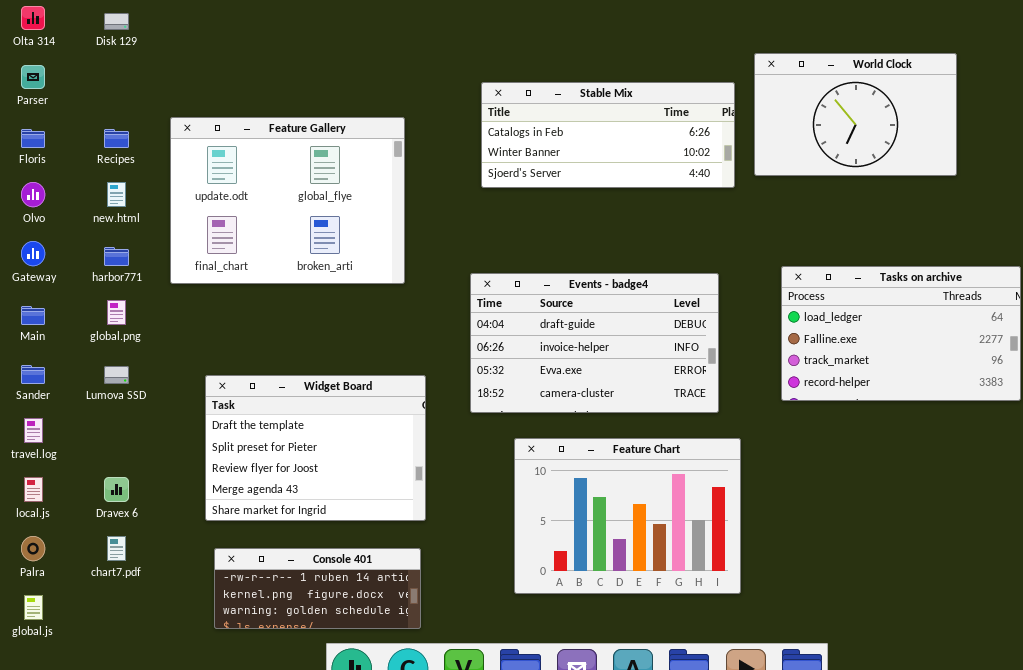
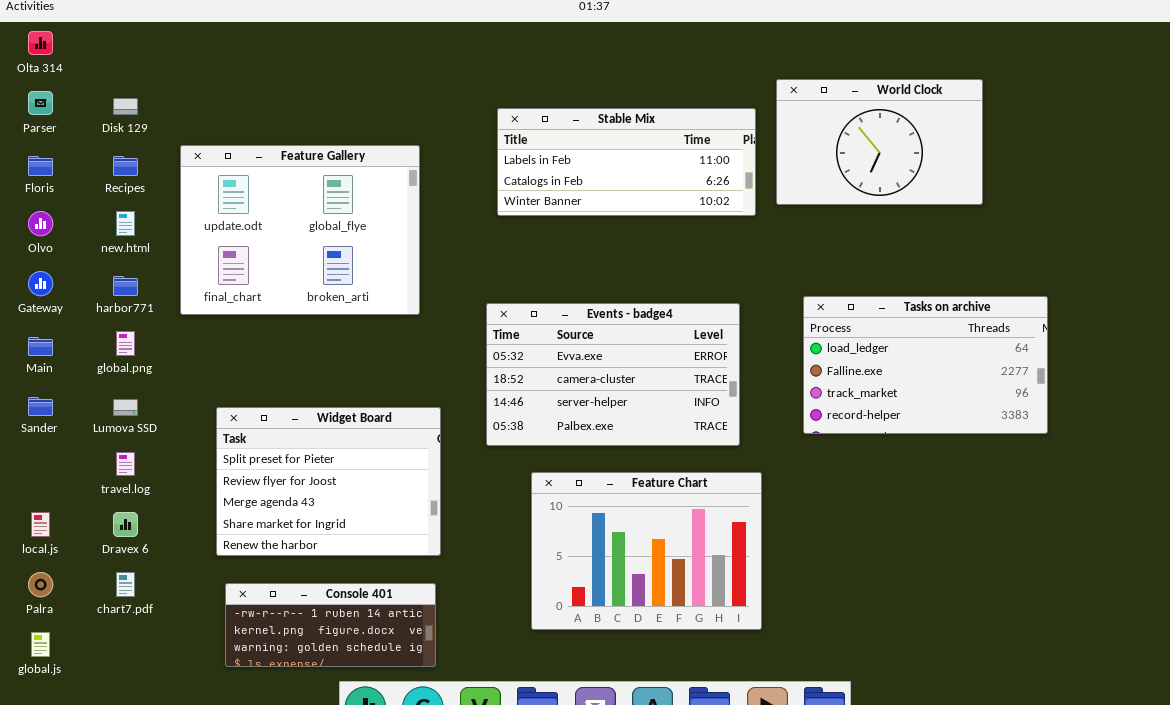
Disk 129: [104,13,129,30] -> [113,98,138,115], moved
Stable Mix: [481,82,735,188] -> [497,108,756,216], scrolled up 1 row
Events - badge4: [470,273,719,413] -> [486,303,740,446], scrolled down 2 rows
Widget Board: [205,375,426,521] -> [216,407,441,556], scrolled down 1 row
travel.log: [24,418,43,443] -> [116,452,135,476], moved

